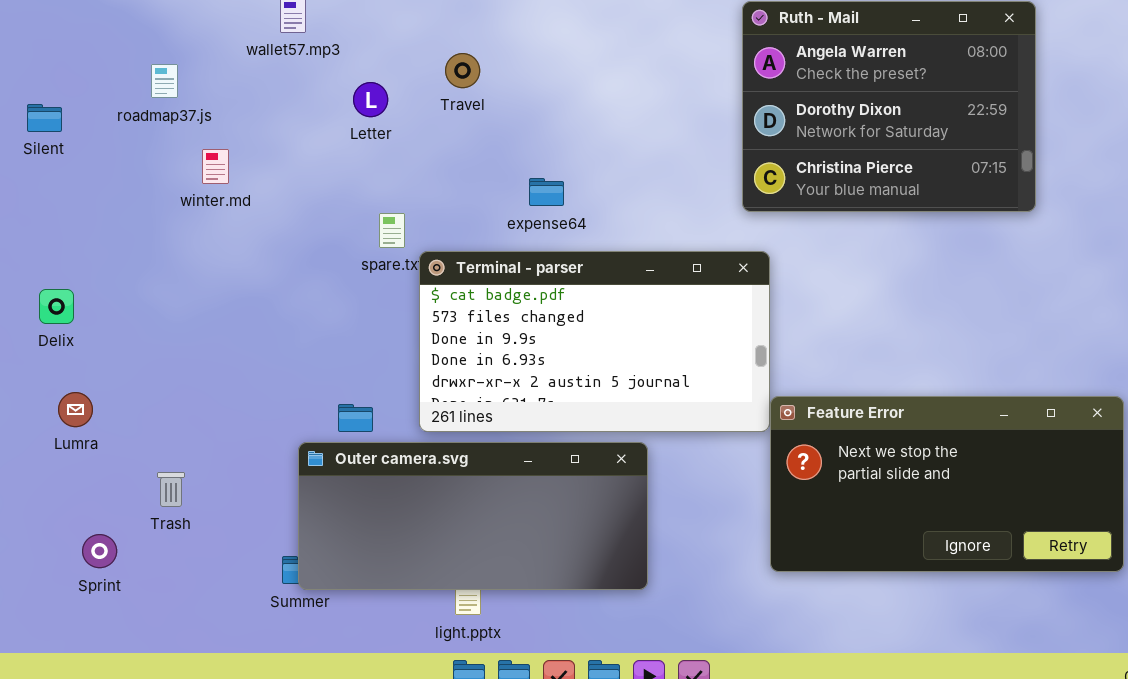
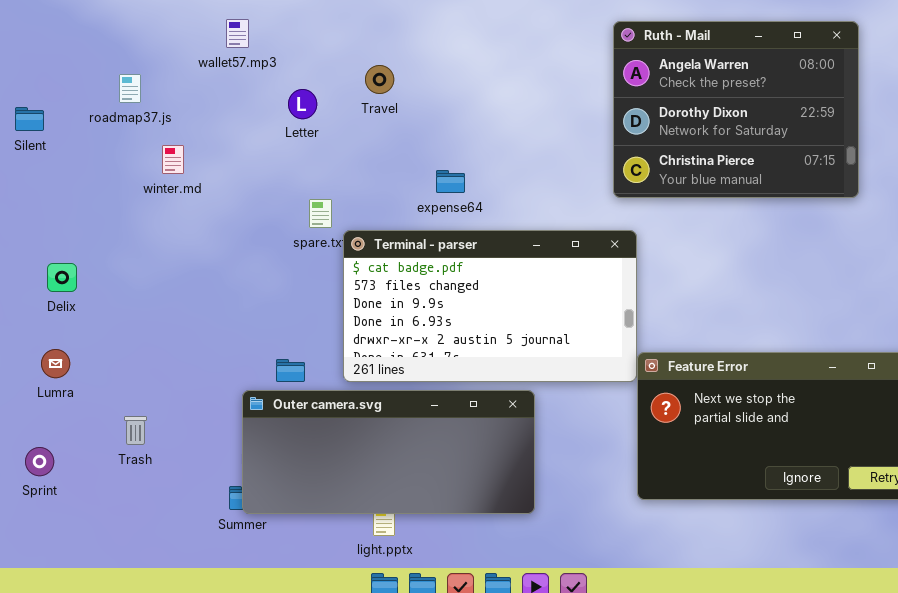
Delix: [39,289,74,324] -> [47,263,77,292], moved
Sprint: [82,534,117,568] -> [25,447,54,476], moved

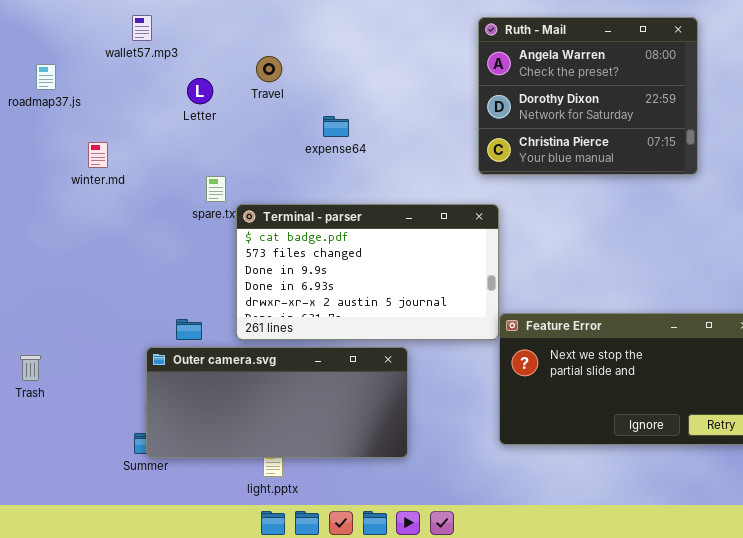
winter.md: [162,145,184,174] -> [88,142,108,168], moved
expense64: [436,170,465,193] -> [323,116,349,137], moved
Trash: [124,416,147,445] -> [20,355,41,381], moved

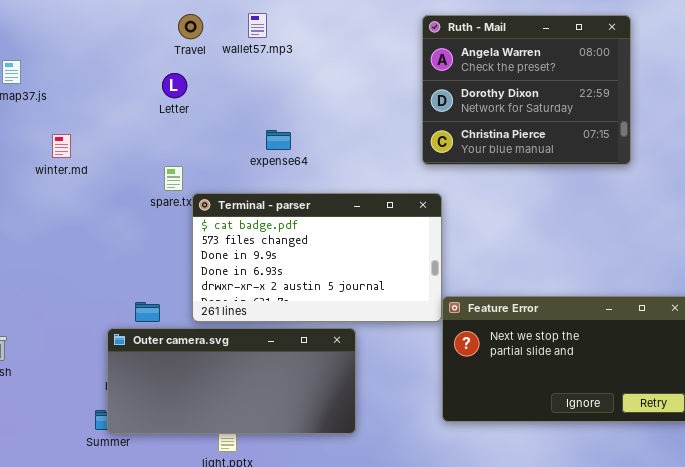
wallet57.mp3: [132,15,152,41] -> [248,13,267,38], moved
Travel: [256,56,282,82] -> [178,14,203,39], moved
Letter: [187,78,213,104] -> [162,73,187,98], moved
expense64: [323,116,349,137] -> [266,130,291,150], moved

